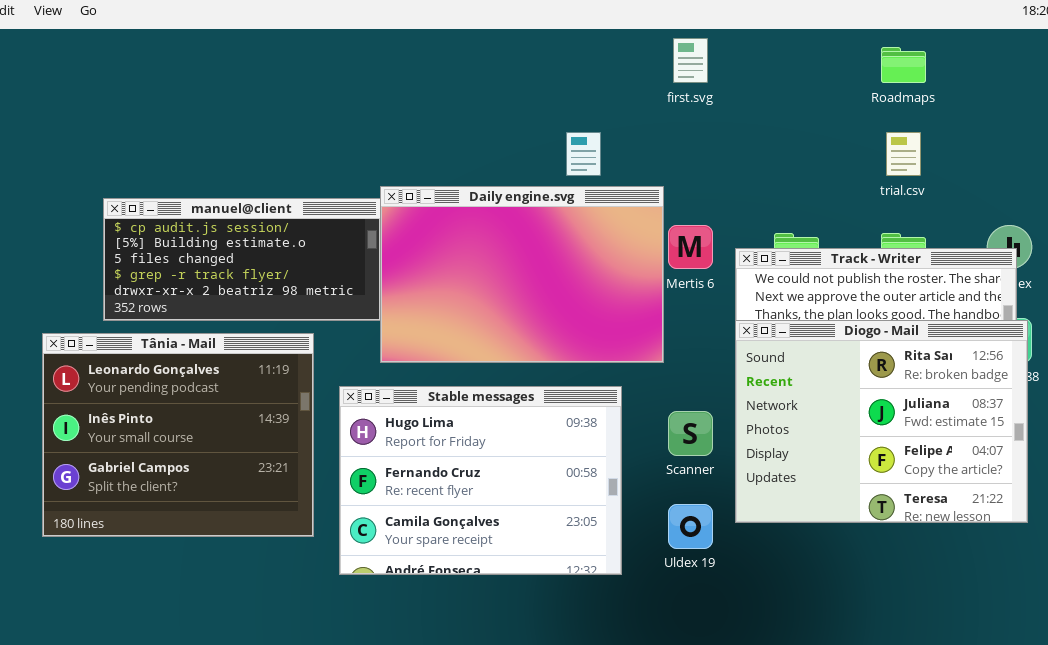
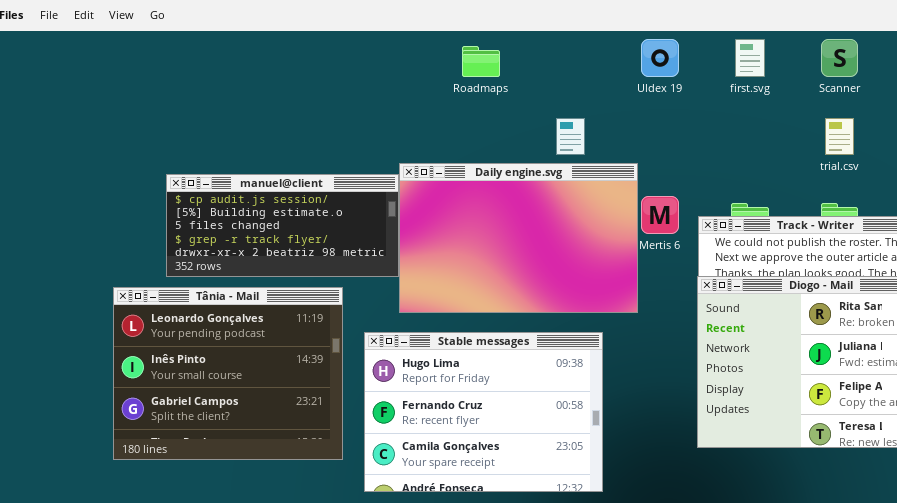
first.svg: [673,38,708,83] -> [735,39,765,77], moved
Roadmaps: [881,47,926,83] -> [462,46,500,77], moved
Scanner: [668,411,713,456] -> [821,39,858,77], moved
Uldex 19: [668,504,713,549] -> [641,39,679,77], moved

